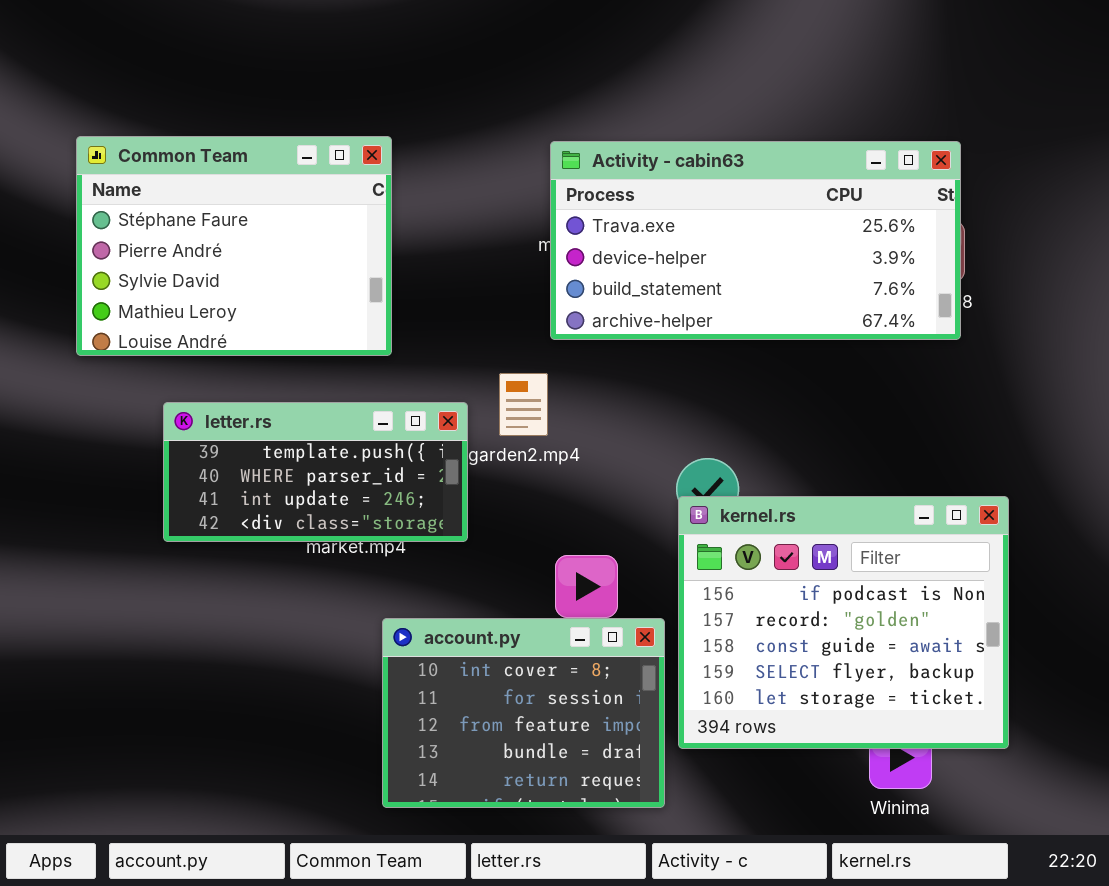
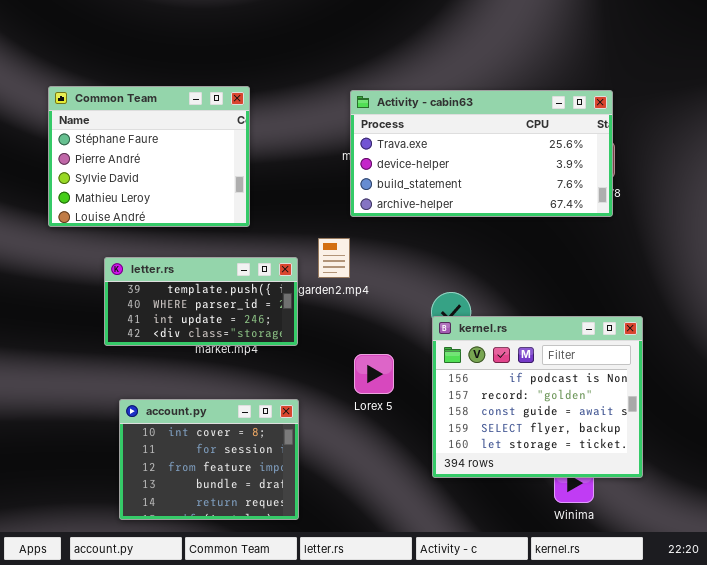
account.py: [382,618,665,808] -> [119,399,299,520], moved

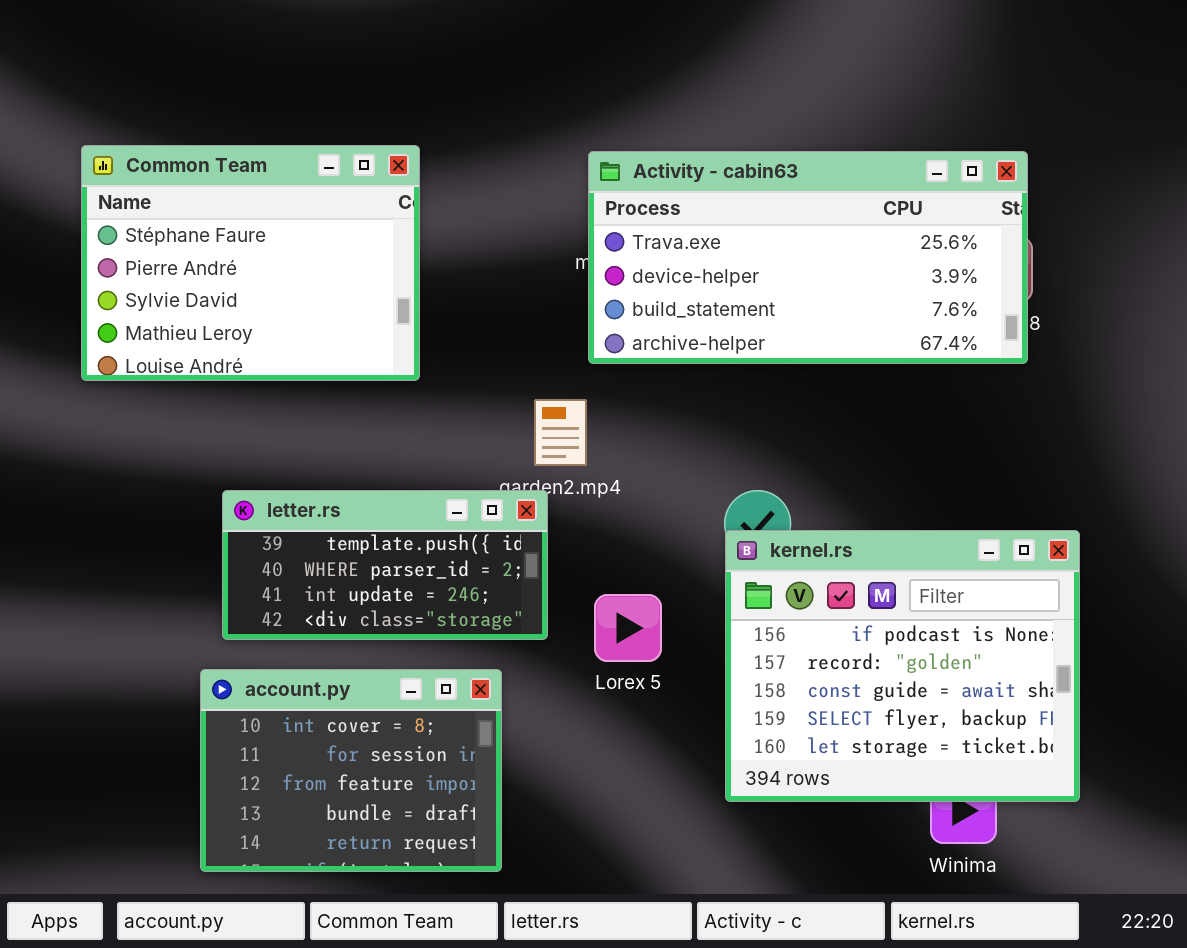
letter.rs: [104,257,298,346] -> [222,490,548,640], moved

